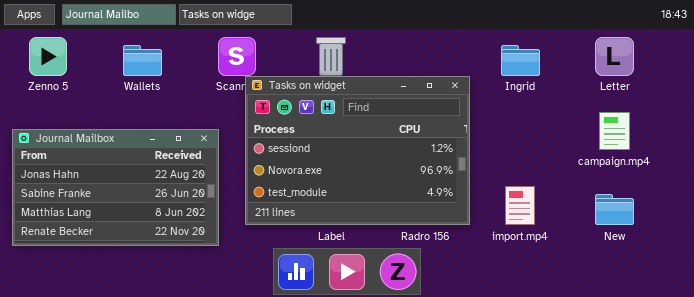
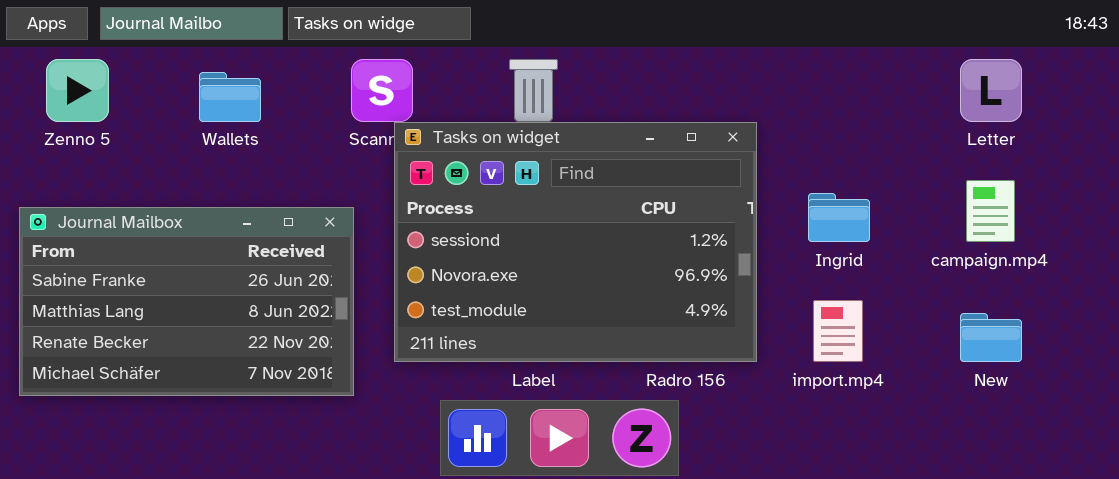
Ingrid: [501,45,540,76] -> [808,193,870,242], moved
Journal Mailbox: [12,129,219,246] -> [19,207,354,396], scrolled down 1 row

